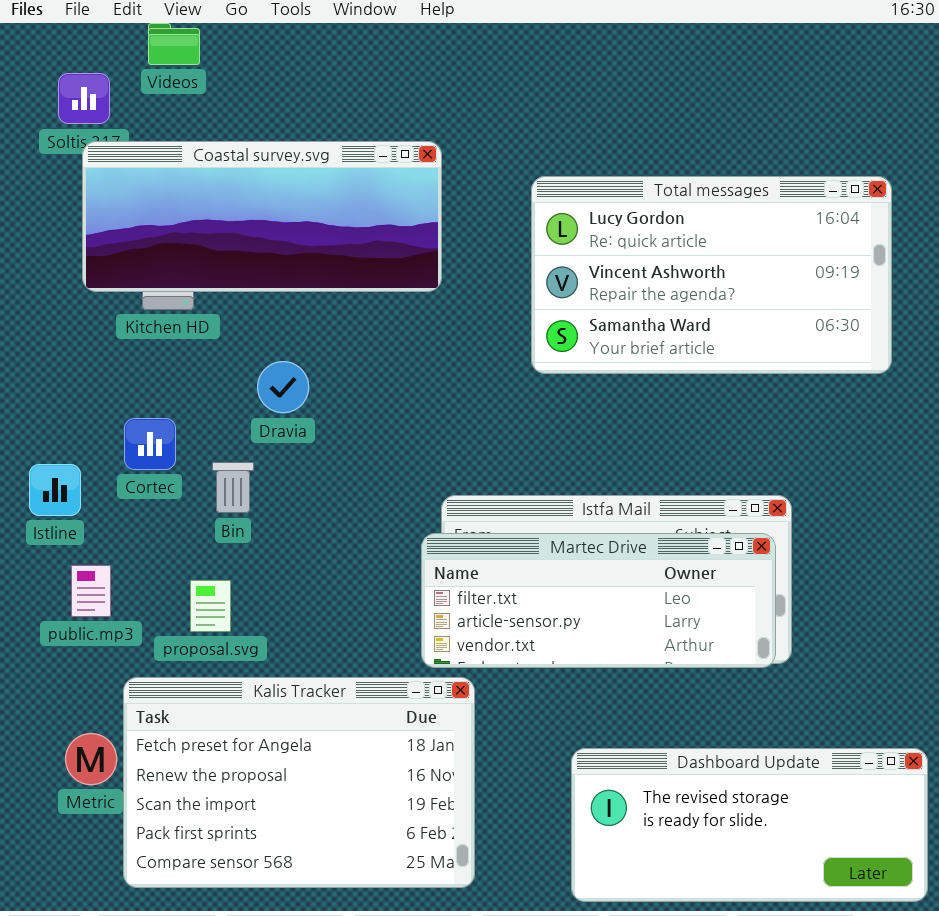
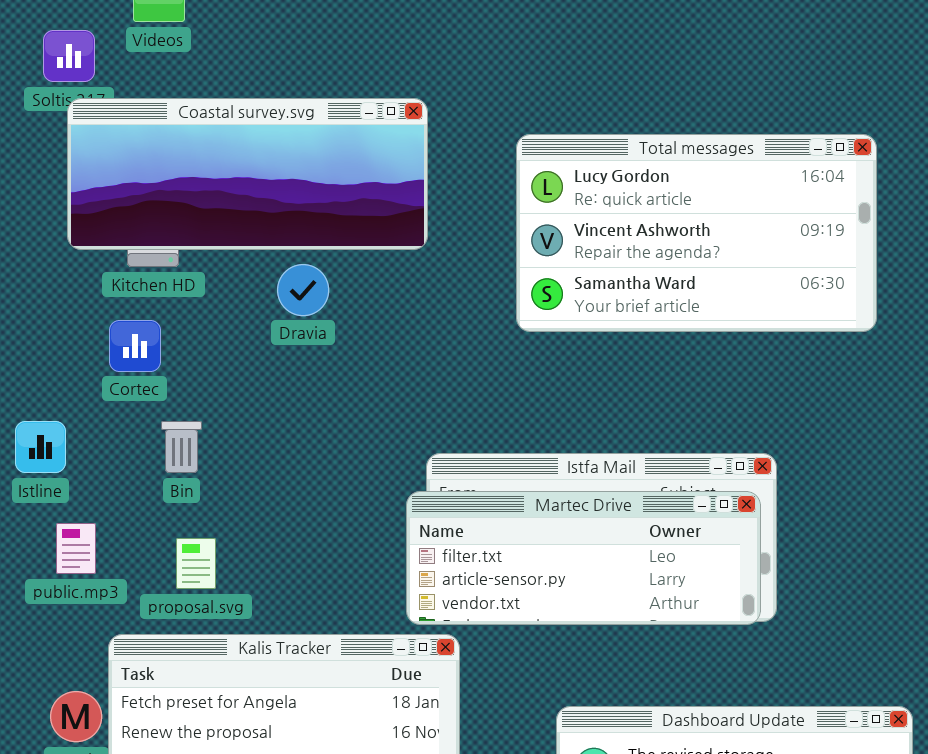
Dravia: [257,361,309,413] -> [277,264,329,316], moved
Cortec: [124,418,176,470] -> [109,320,161,372], moved
Bin: [212,462,254,513] -> [161,421,202,473], moved

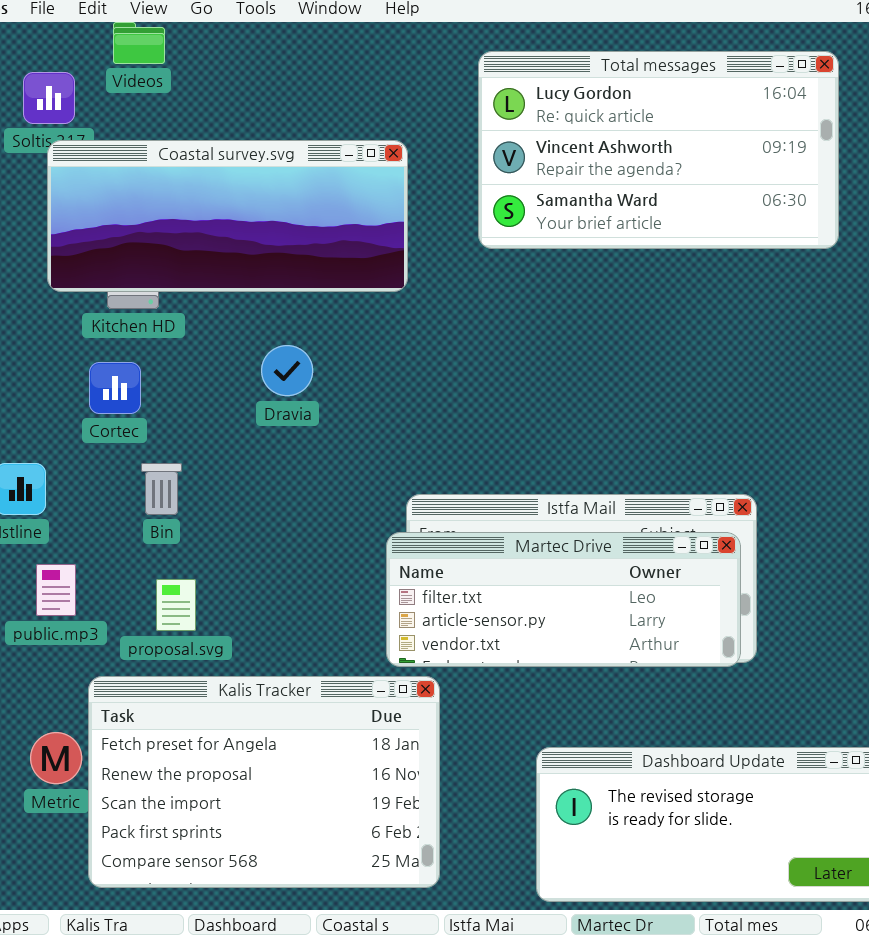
Total messages: [516,134,877,332] -> [478,51,839,249], moved
Dravia: [277,264,329,316] -> [261,345,313,396], moved

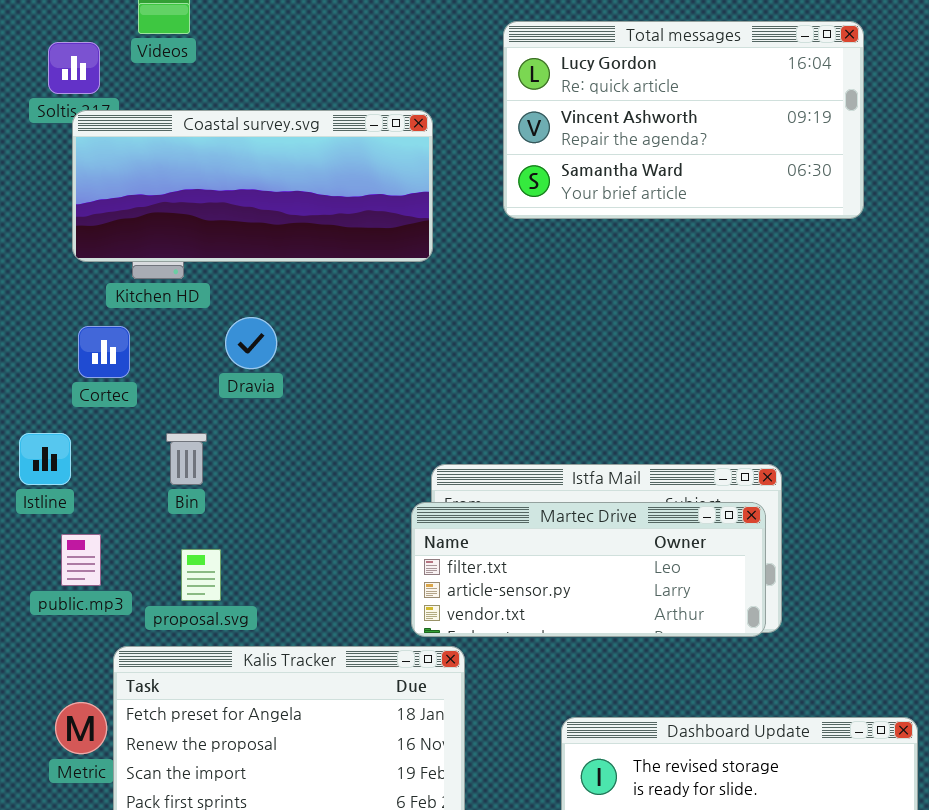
Dravia: [261,345,313,396] -> [225,317,277,369], moved
Cortec: [89,362,141,414] -> [78,326,130,378], moved

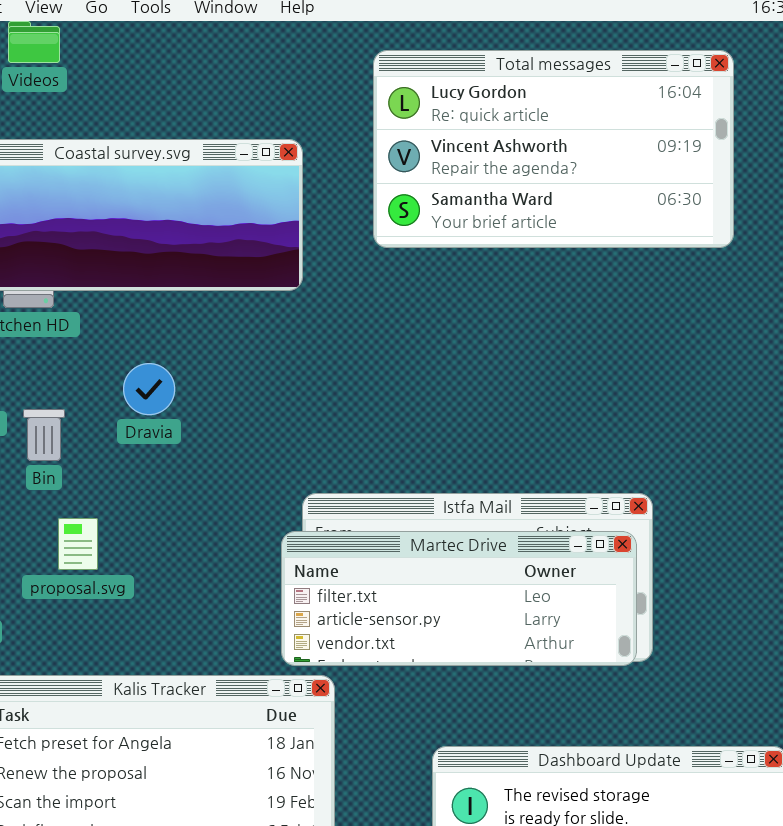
Dravia: [225,317,277,369] -> [123,363,175,415], moved
Bin: [166,433,207,485] -> [23,409,65,461], moved
proposal.svg: [181,549,221,601] -> [58,518,98,570], moved

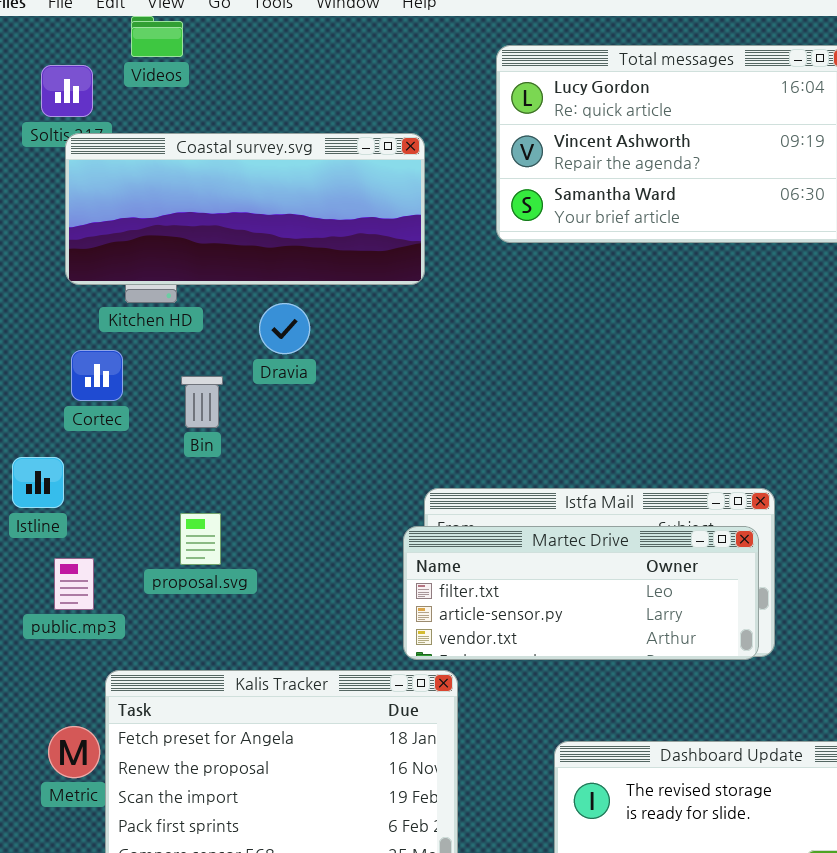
Dravia: [123,363,175,415] -> [259,303,310,354], moved
Bin: [23,409,65,461] -> [181,376,223,428], moved

